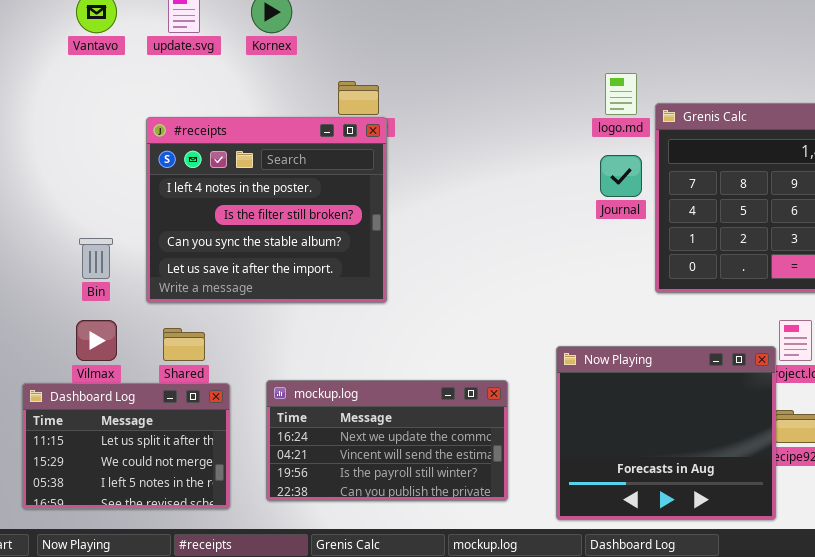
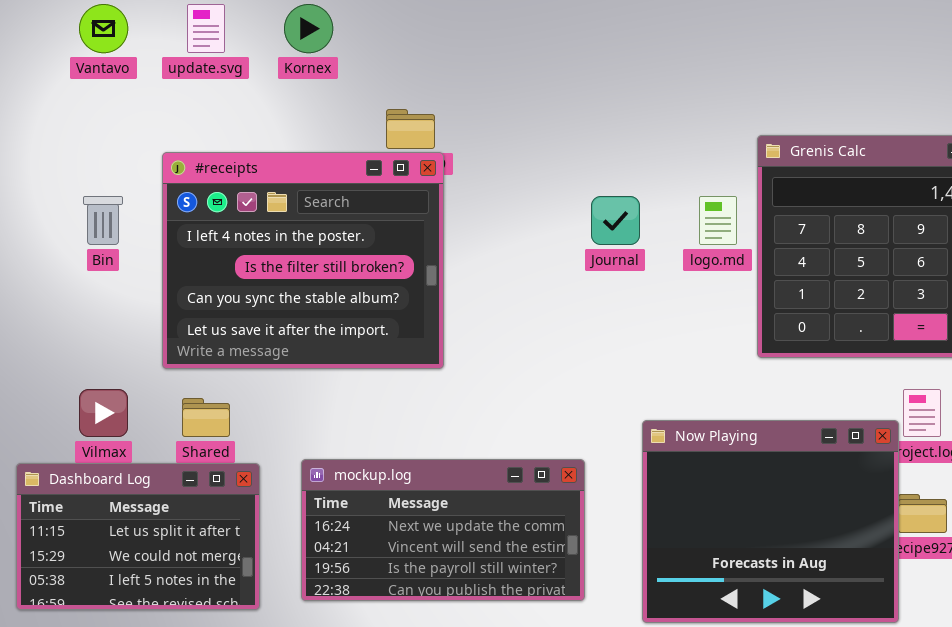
logo.md: [605,73,637,115] -> [699,196,737,245], moved
Journal: [600,155,642,197] -> [591,196,640,245], moved
Bin: [79,238,113,279] -> [83,196,123,245], moved

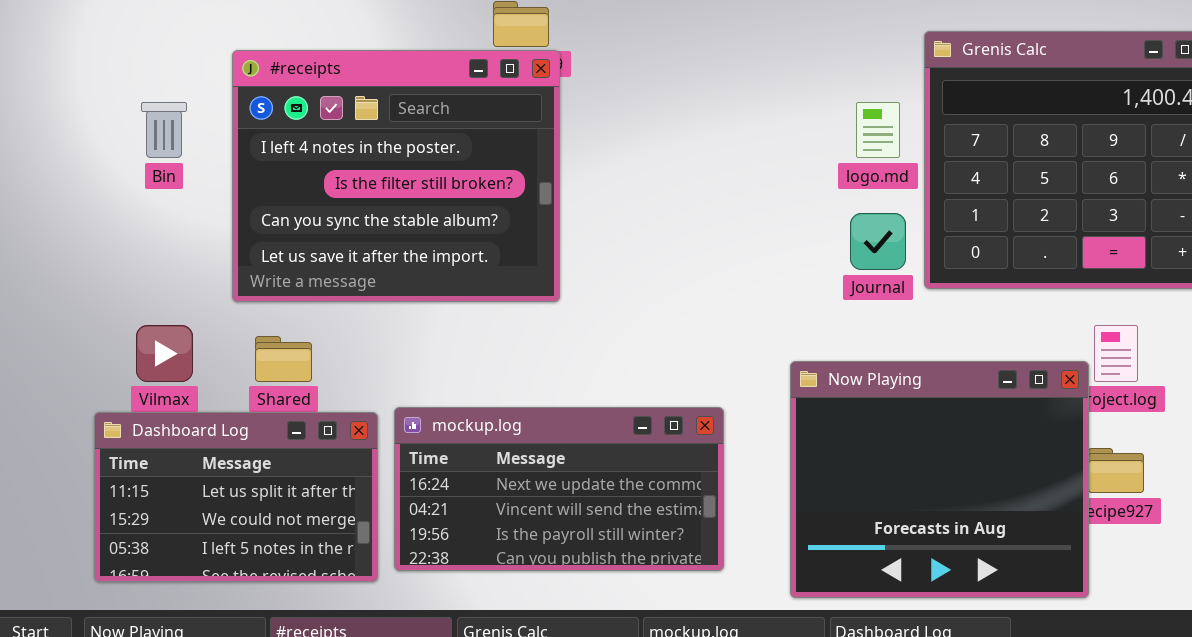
Journal: [591,196,640,245] -> [850,213,906,270], moved
Dashboard Log: [16,463,260,610] -> [94,412,378,582], moved

